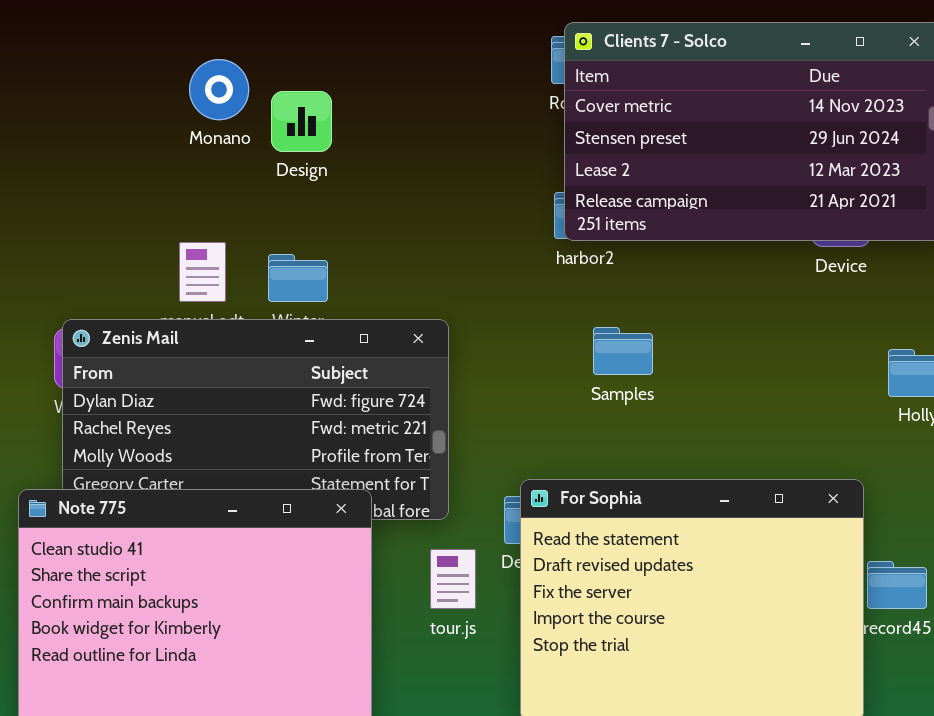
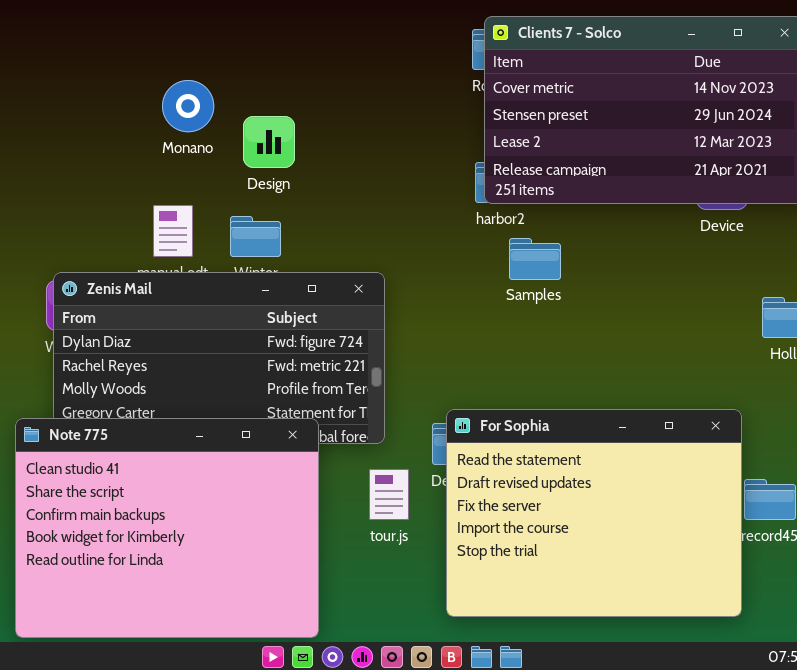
Monano: [189,59,249,120] -> [162,80,214,132], moved
Design: [271,91,332,152] -> [243,116,295,168], moved
Samples: [593,327,653,375] -> [509,238,561,280], moved

